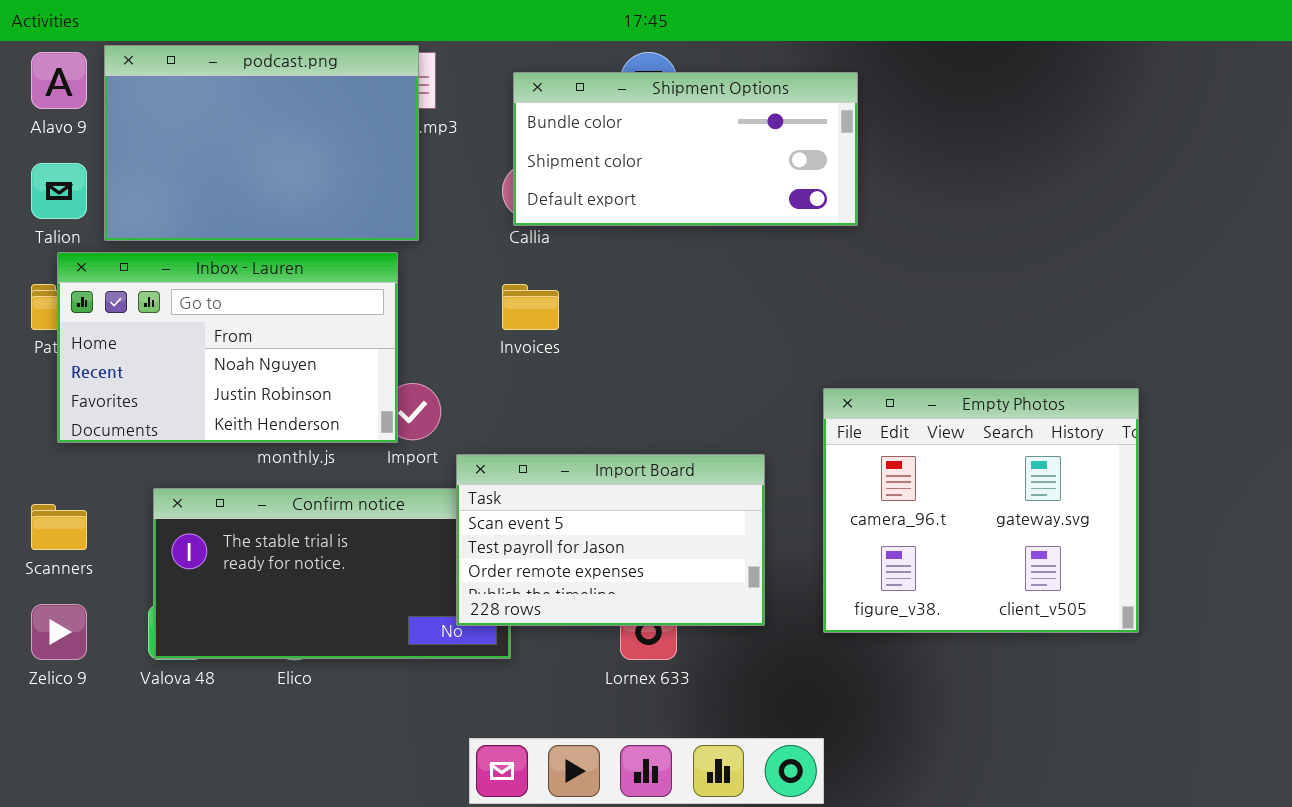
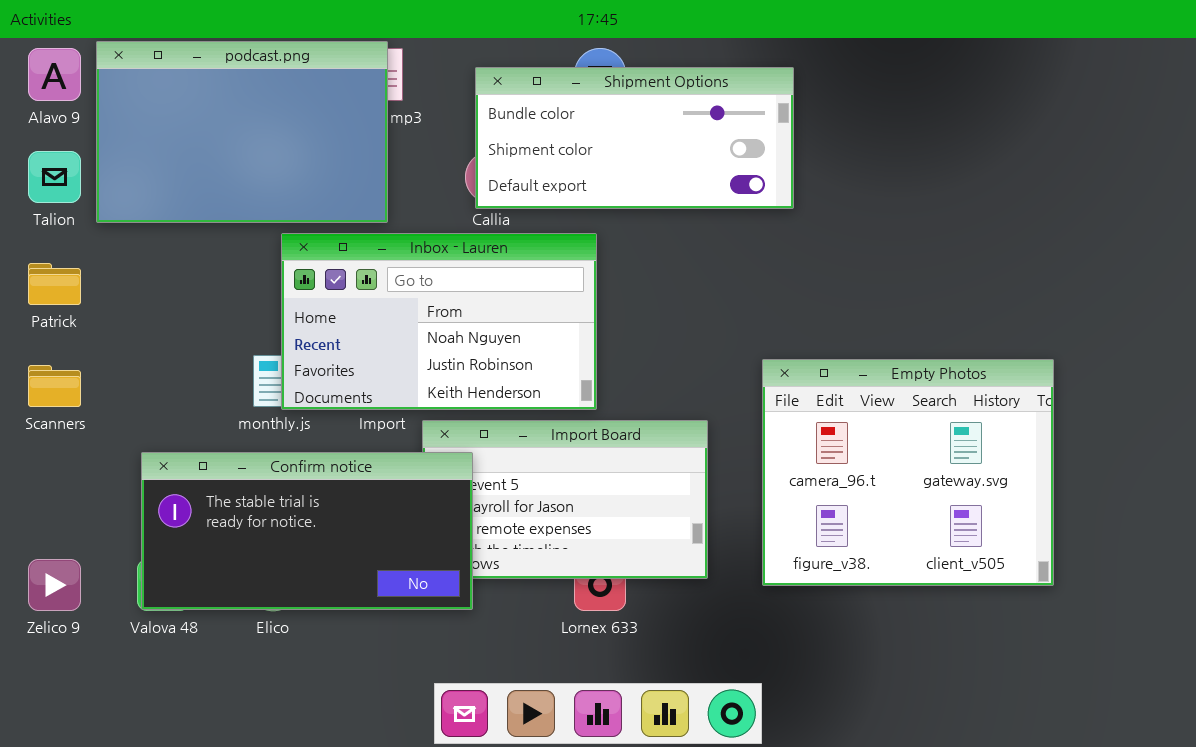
Inbox - Lauren: [57,252,398,443] -> [281,233,597,410], moved
Confirm notice: [153,488,511,659] -> [141,452,473,610], raised
Scanners: [31,504,87,550] -> [28,365,81,407], moved

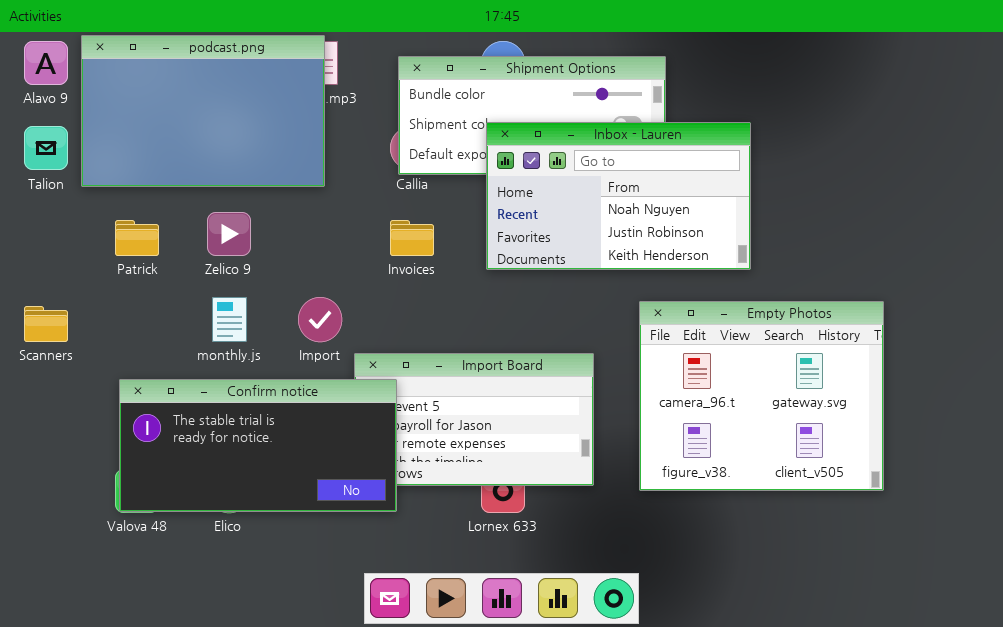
Inbox - Lauren: [281,233,597,410] -> [486,122,751,270], moved
Patrick: [28,263,81,305] -> [115,220,159,256], moved
Zelico 9: [28,559,81,611] -> [207,212,251,256], moved

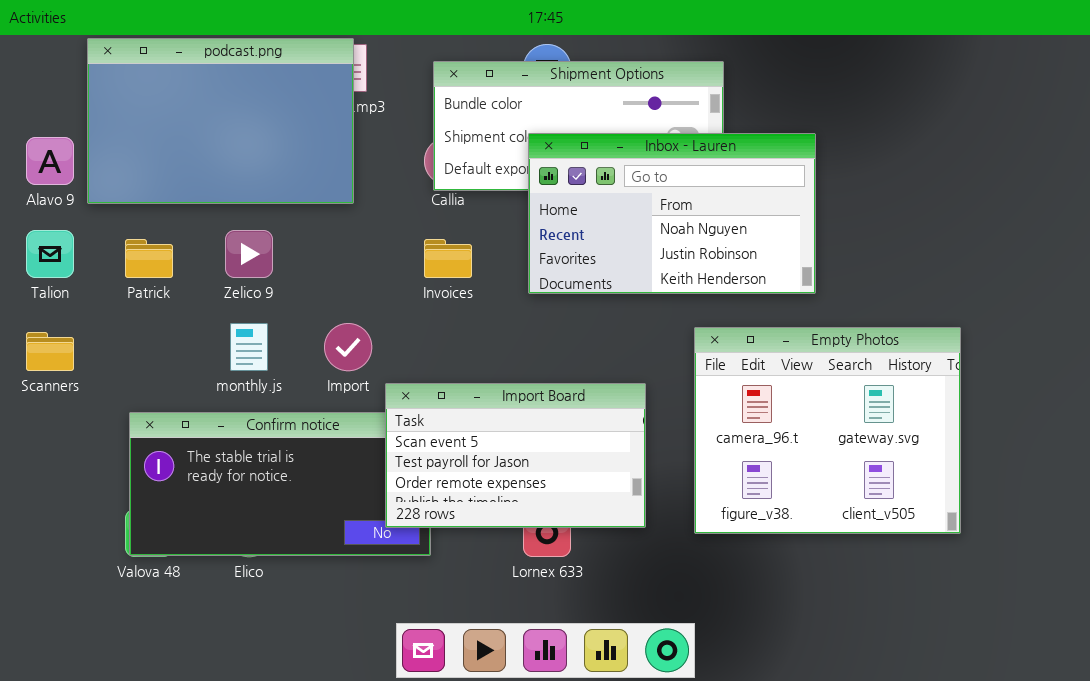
Alavo 9: [24,41,68,85] -> [26,137,74,185], moved
Talion: [24,126,68,170] -> [26,230,74,278], moved
Import Board: [354,353,594,486] -> [385,383,646,528], raised

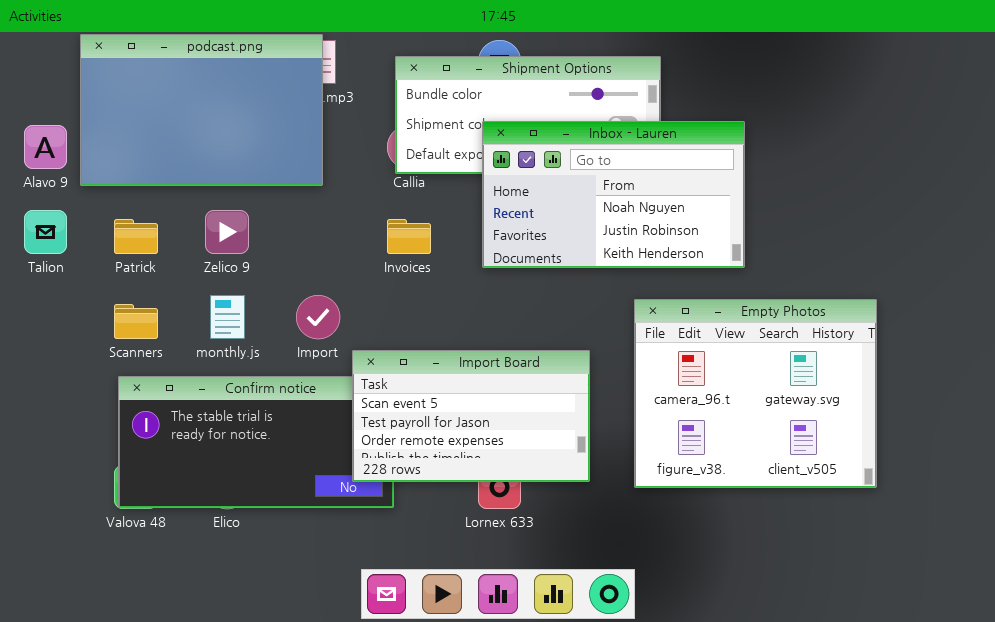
Scanners: [26,332,74,371] -> [114,304,158,339], moved

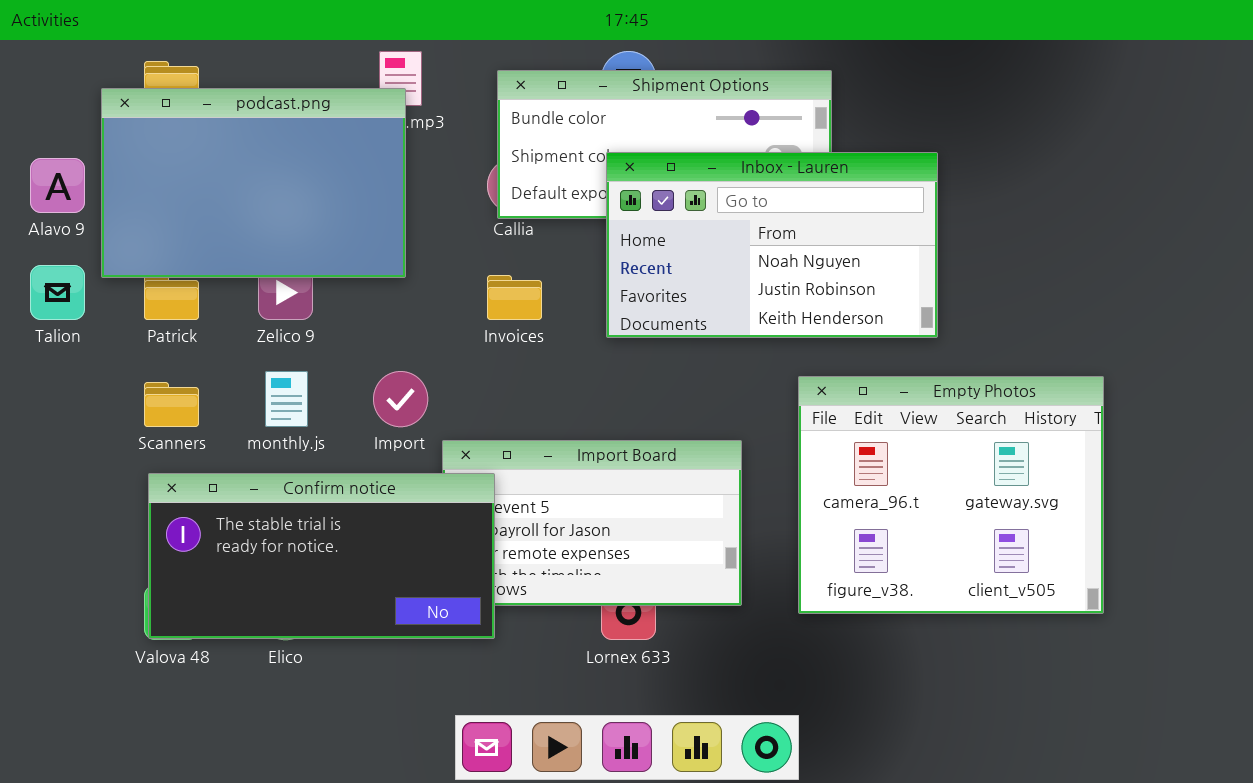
podcast.png: [80,34,323,186] -> [101,88,406,278], moved
Confirm notice: [118,376,394,508] -> [148,473,495,639], raised

